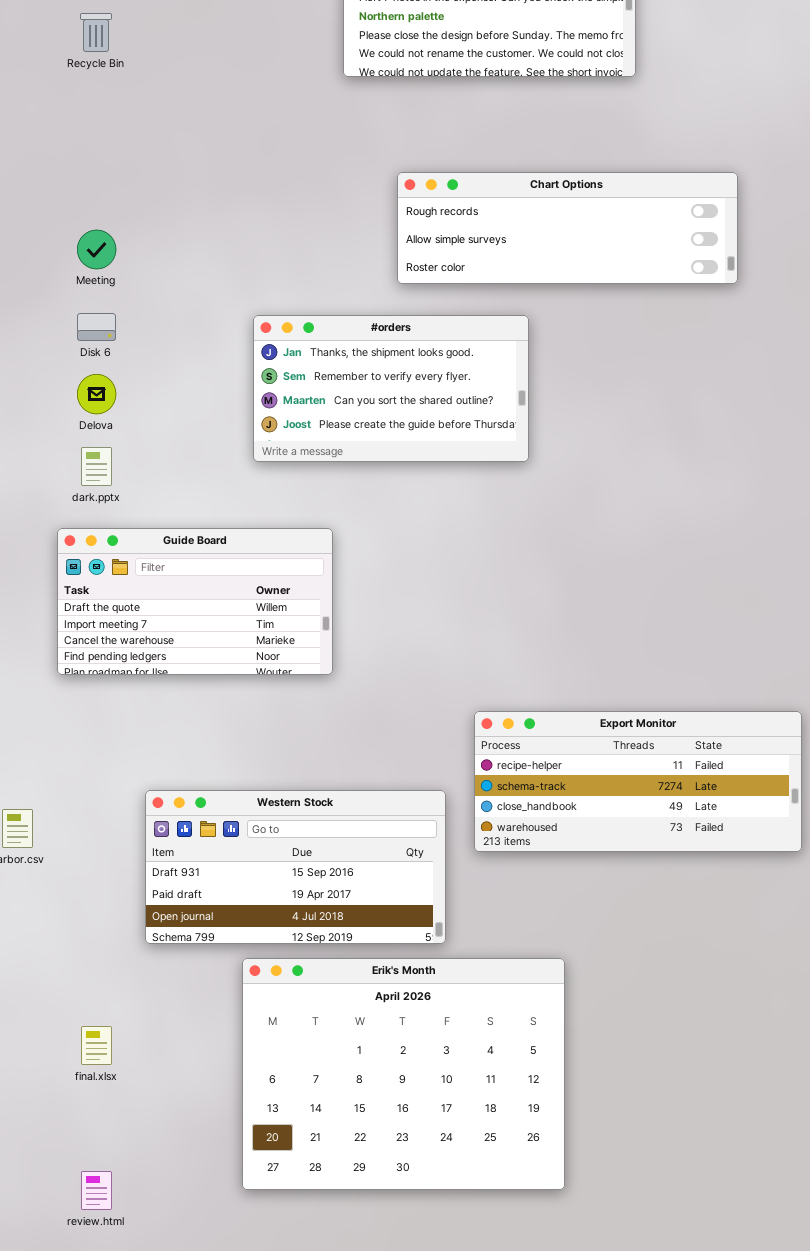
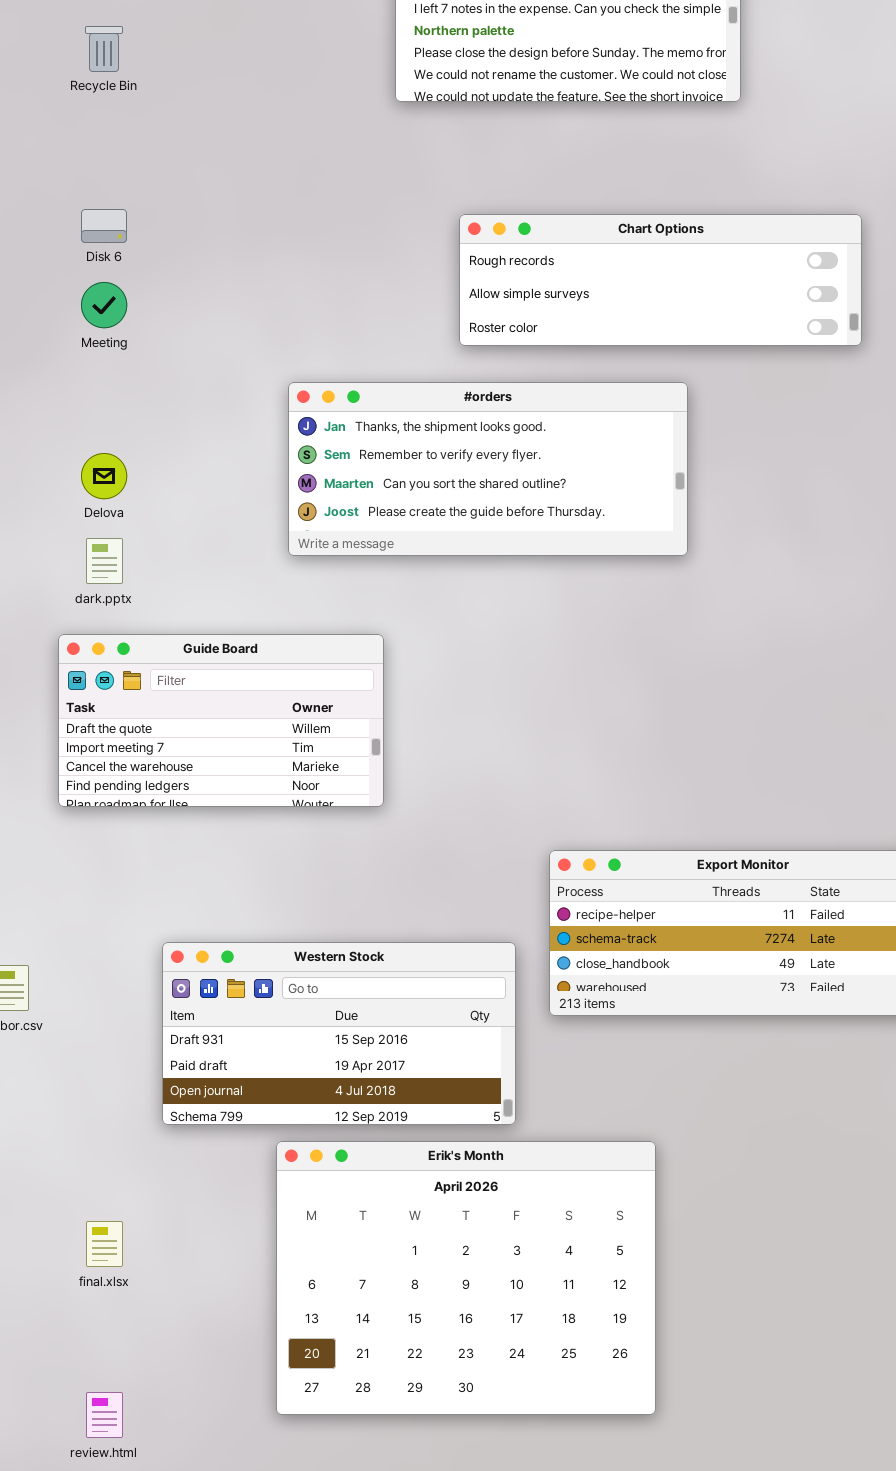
Disk 6: [77,313,116,341] -> [81,209,127,243], moved
#orders: [253,315,529,462] -> [288,382,688,556], resized

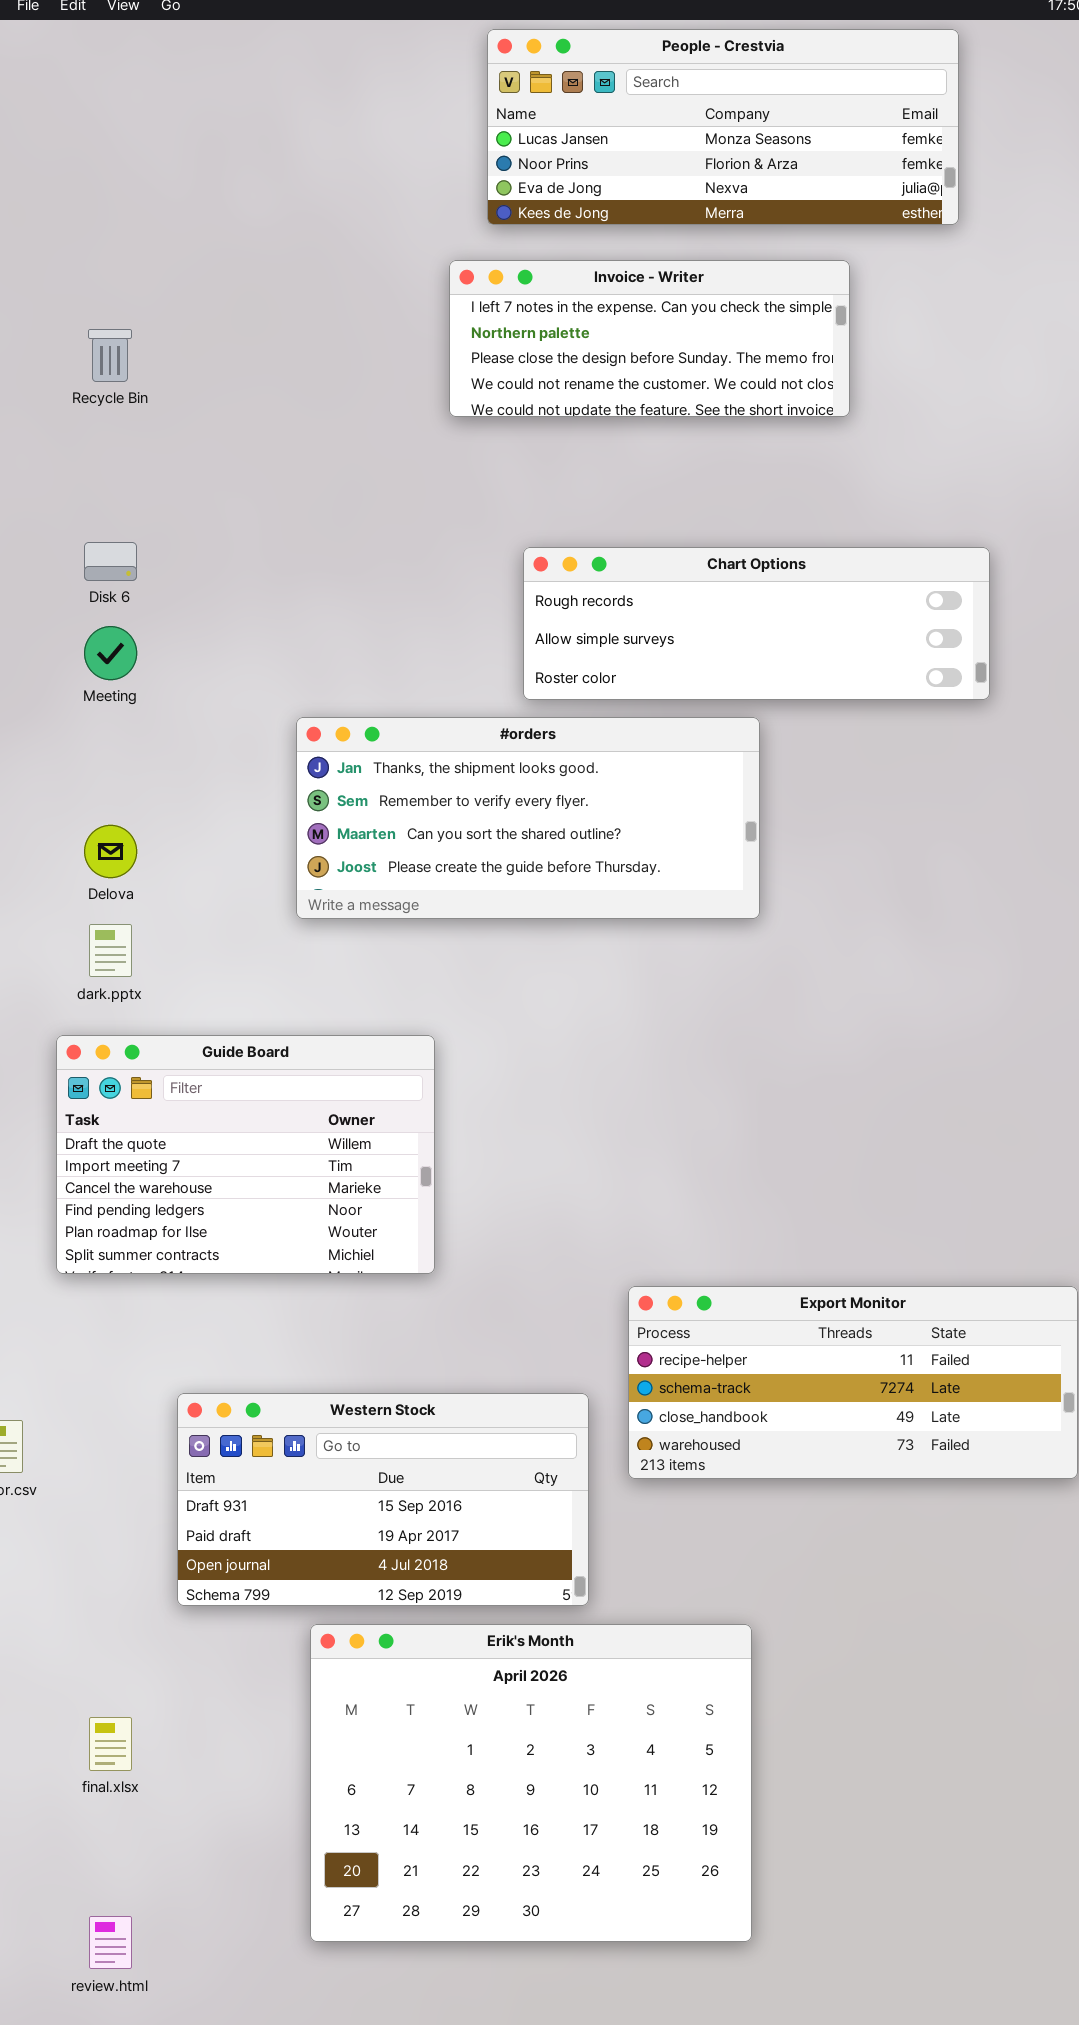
#orders: [288,382,688,556] -> [296,717,760,919], moved
Guide Board: [58,634,384,807] -> [56,1035,435,1274], resized

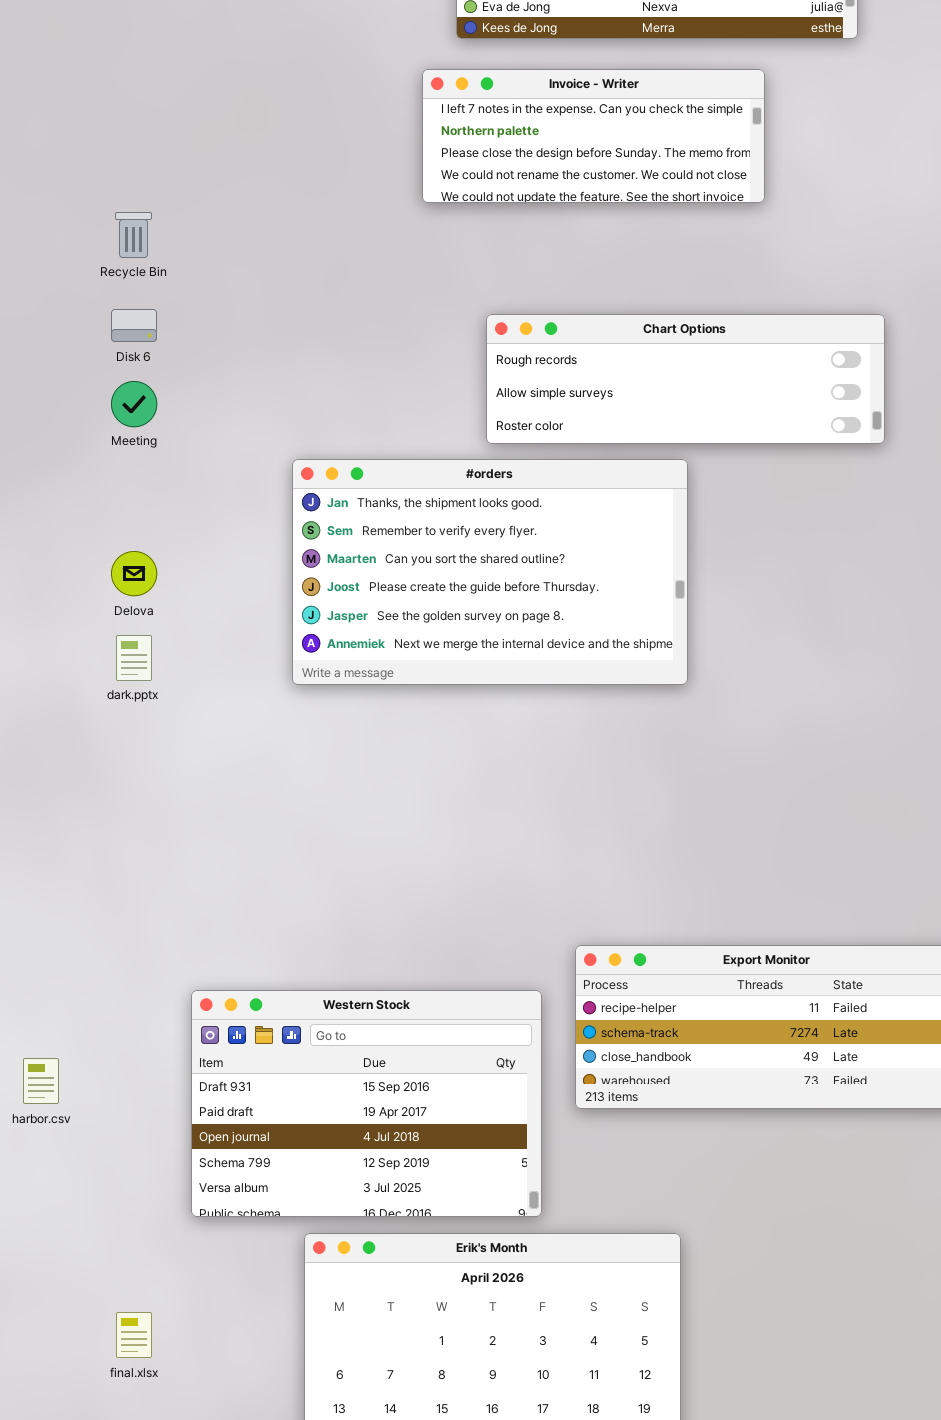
Recycle Bin: [88,329,132,382] -> [115,212,152,258], moved
#orders: [296,717,760,919] -> [292,459,688,685], resized
Guide Board: [56,1035,435,1274] -> none, closed
Western Stock: [177,1393,589,1606] -> [191,990,542,1217], resized

